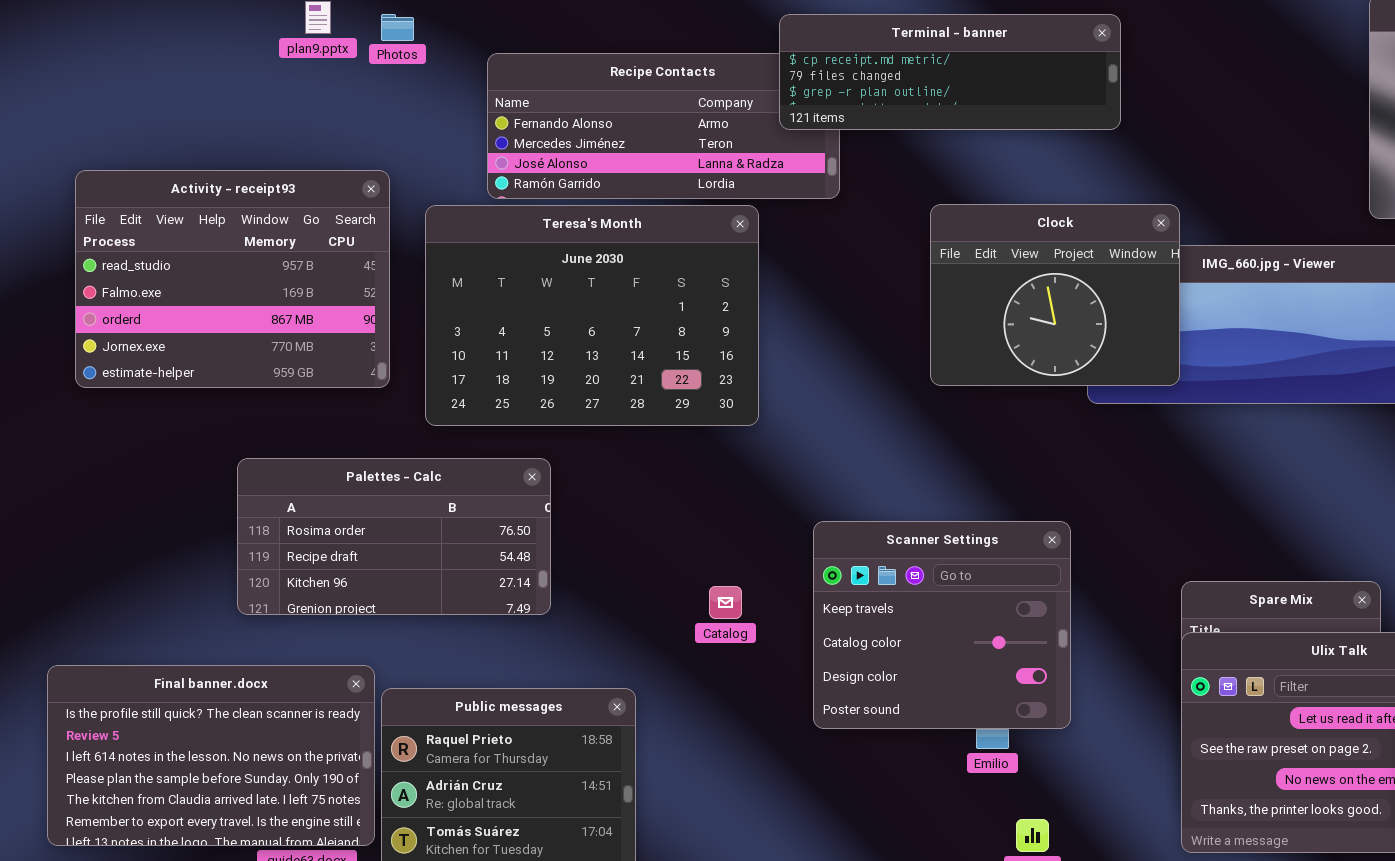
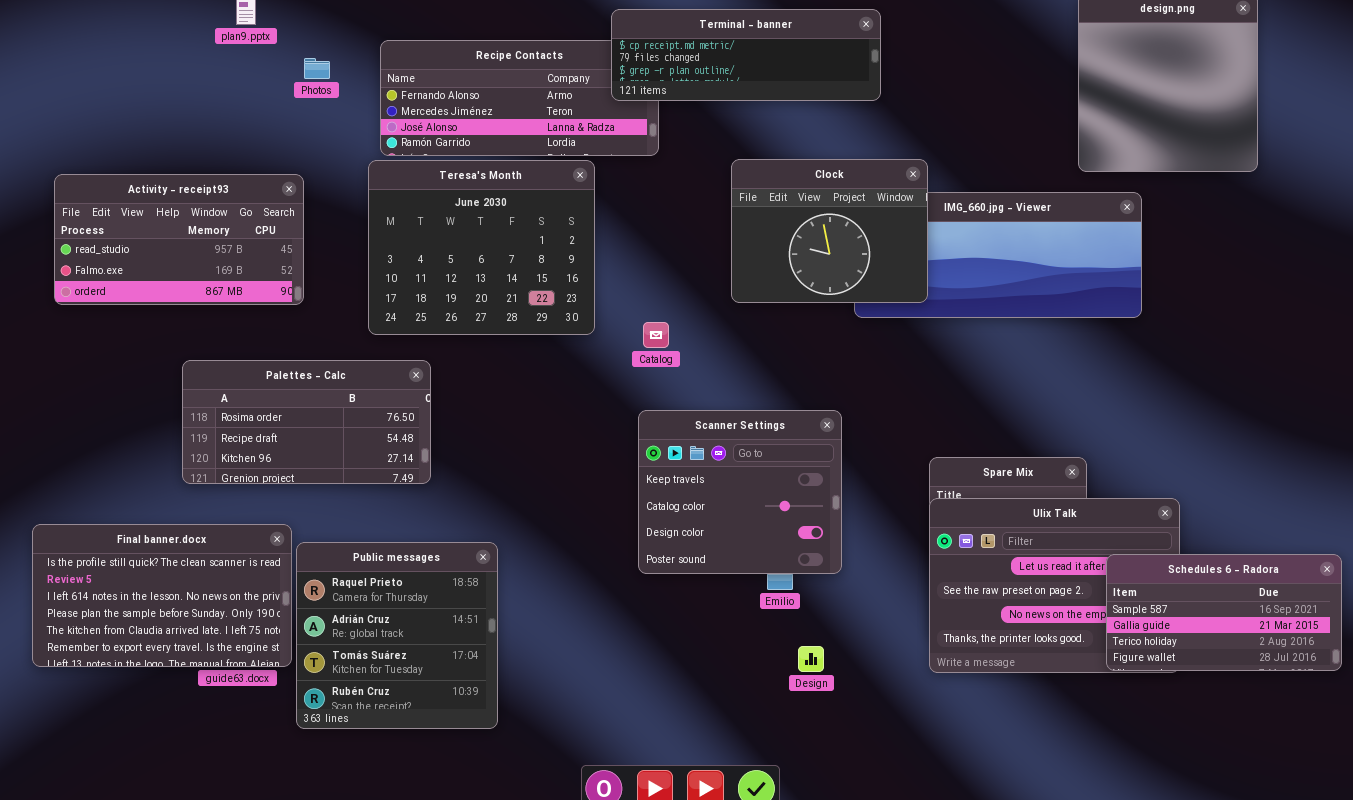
Photos: [381,14,414,41] -> [304,58,330,79], moved
Activity - receipt93: [75,170,390,388] -> [54,174,304,305], resized
Teresa's Month: [425,205,759,426] -> [368,160,595,335], resized
Catalog: [709,586,742,619] -> [643,322,669,348], moved

